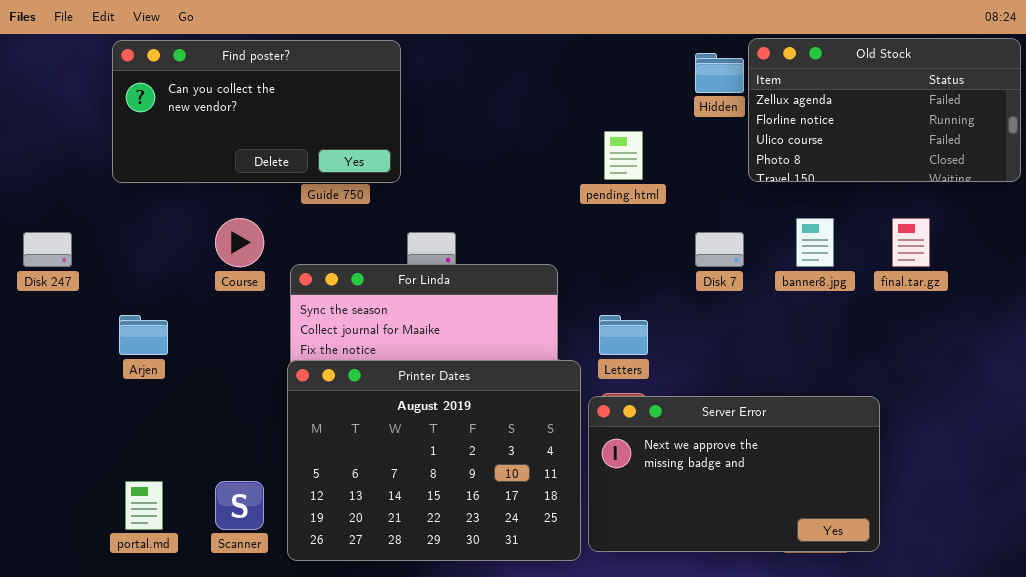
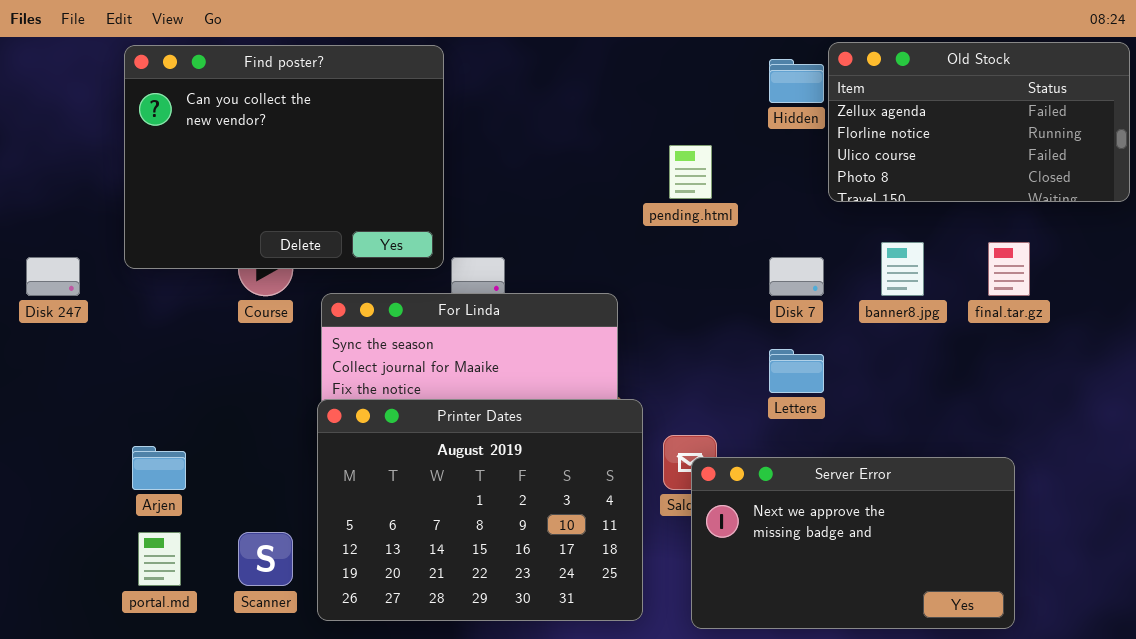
Find poster?: [112,40,401,183] -> [124,45,444,269], resized
Arjen: [119,315,168,355] -> [132,446,186,490], moved
Letters: [599,315,648,355] -> [769,349,824,393], moved
Server Error: [588,396,880,552] -> [691,457,1015,629], moved

